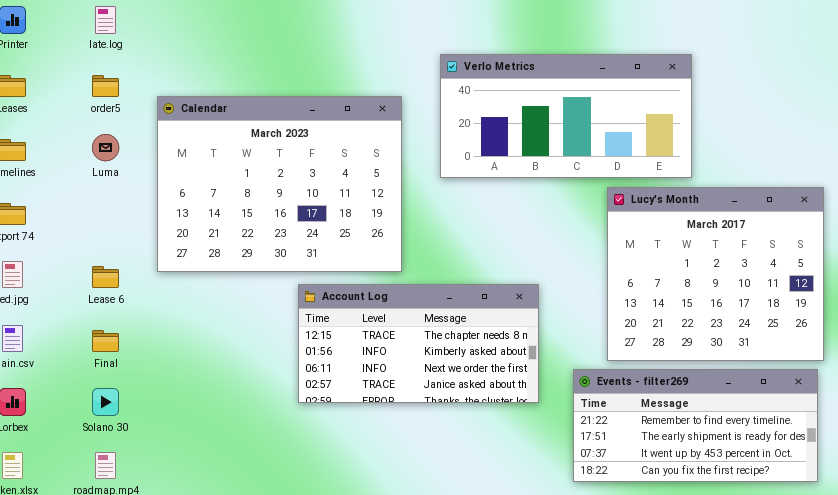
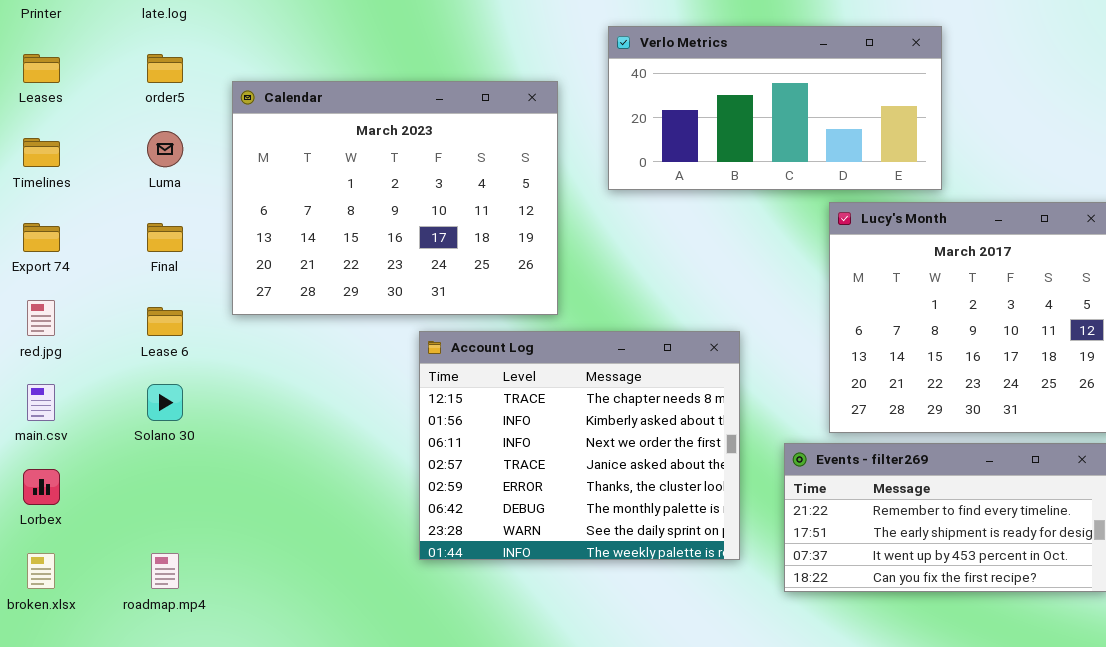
Account Log: [298,284,539,403] -> [419,331,740,560], resized
Final: [92,330,119,352] -> [147,223,183,252], moved
Solano 30: [92,388,119,416] -> [147,384,183,421], moved

